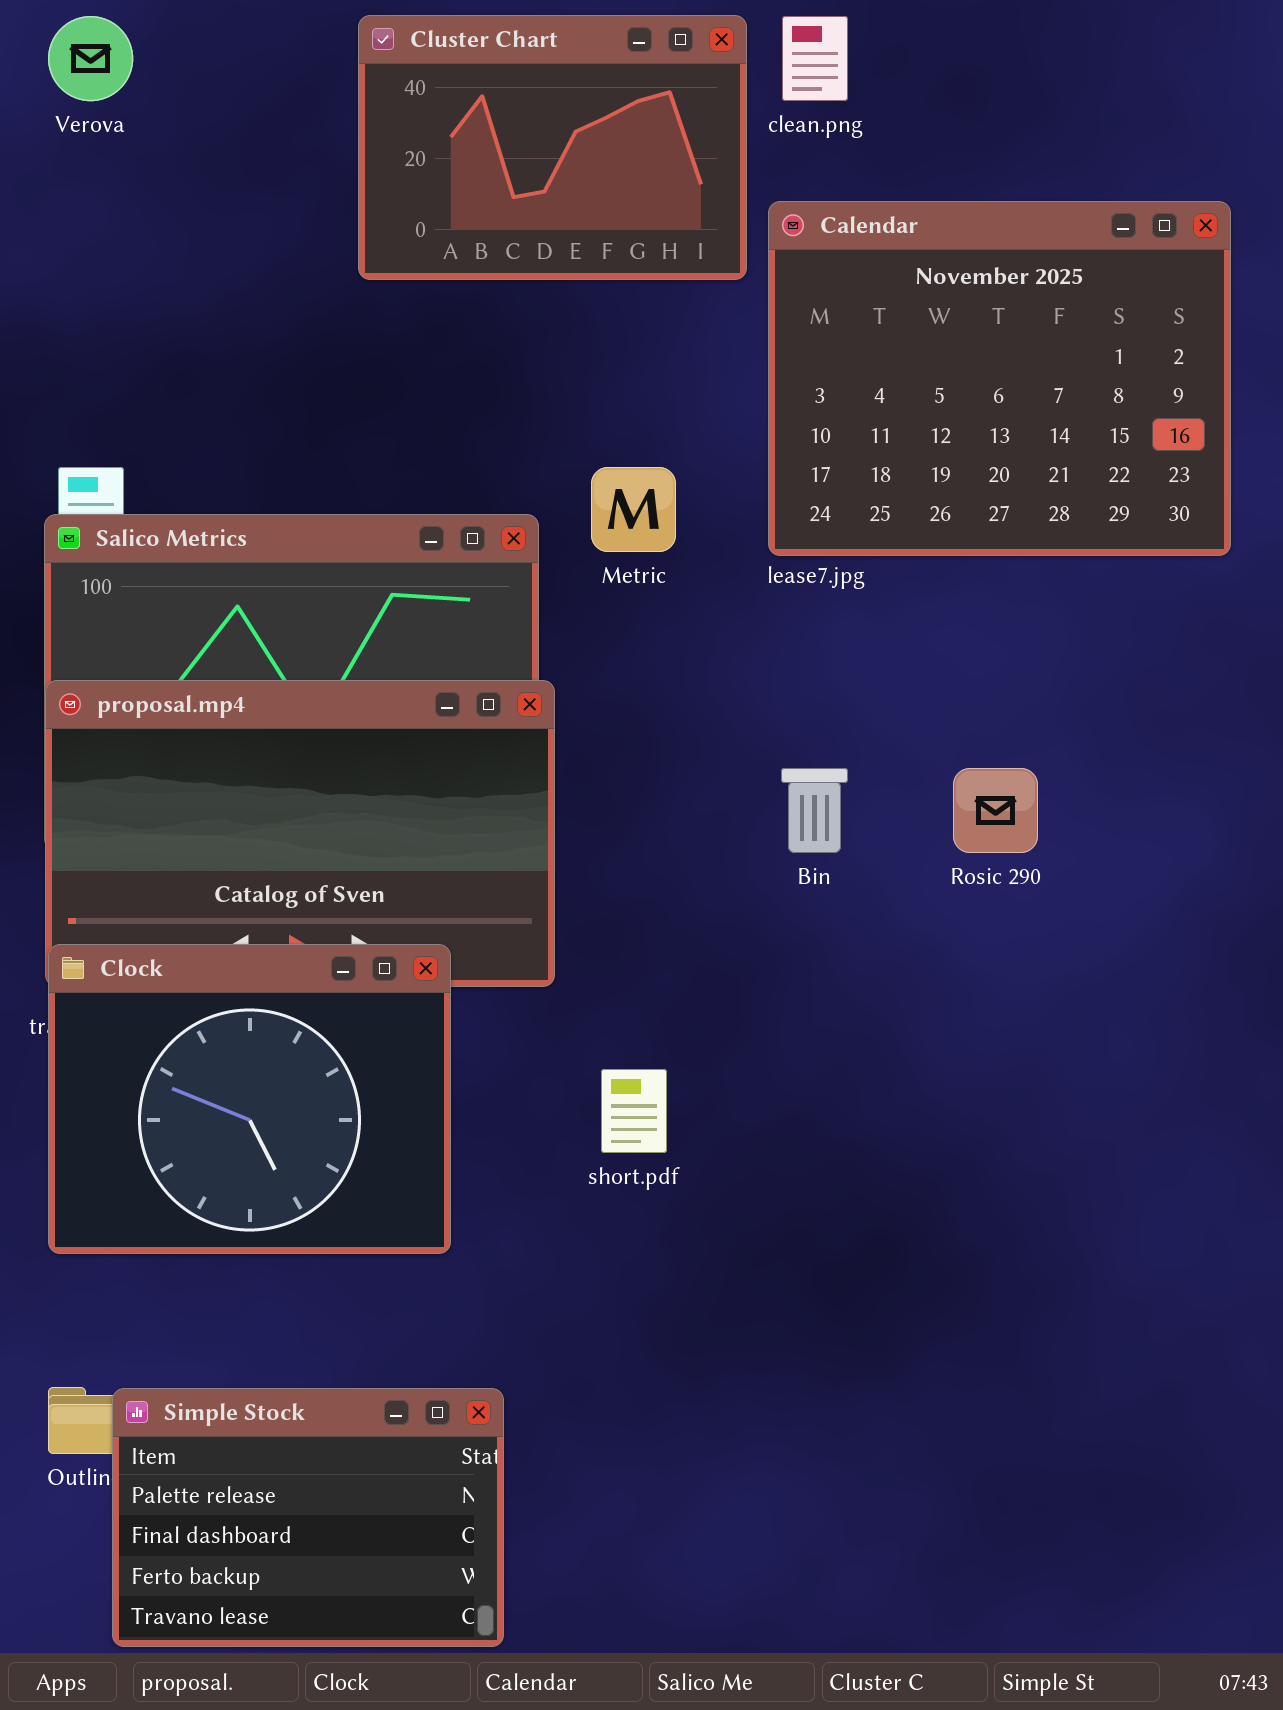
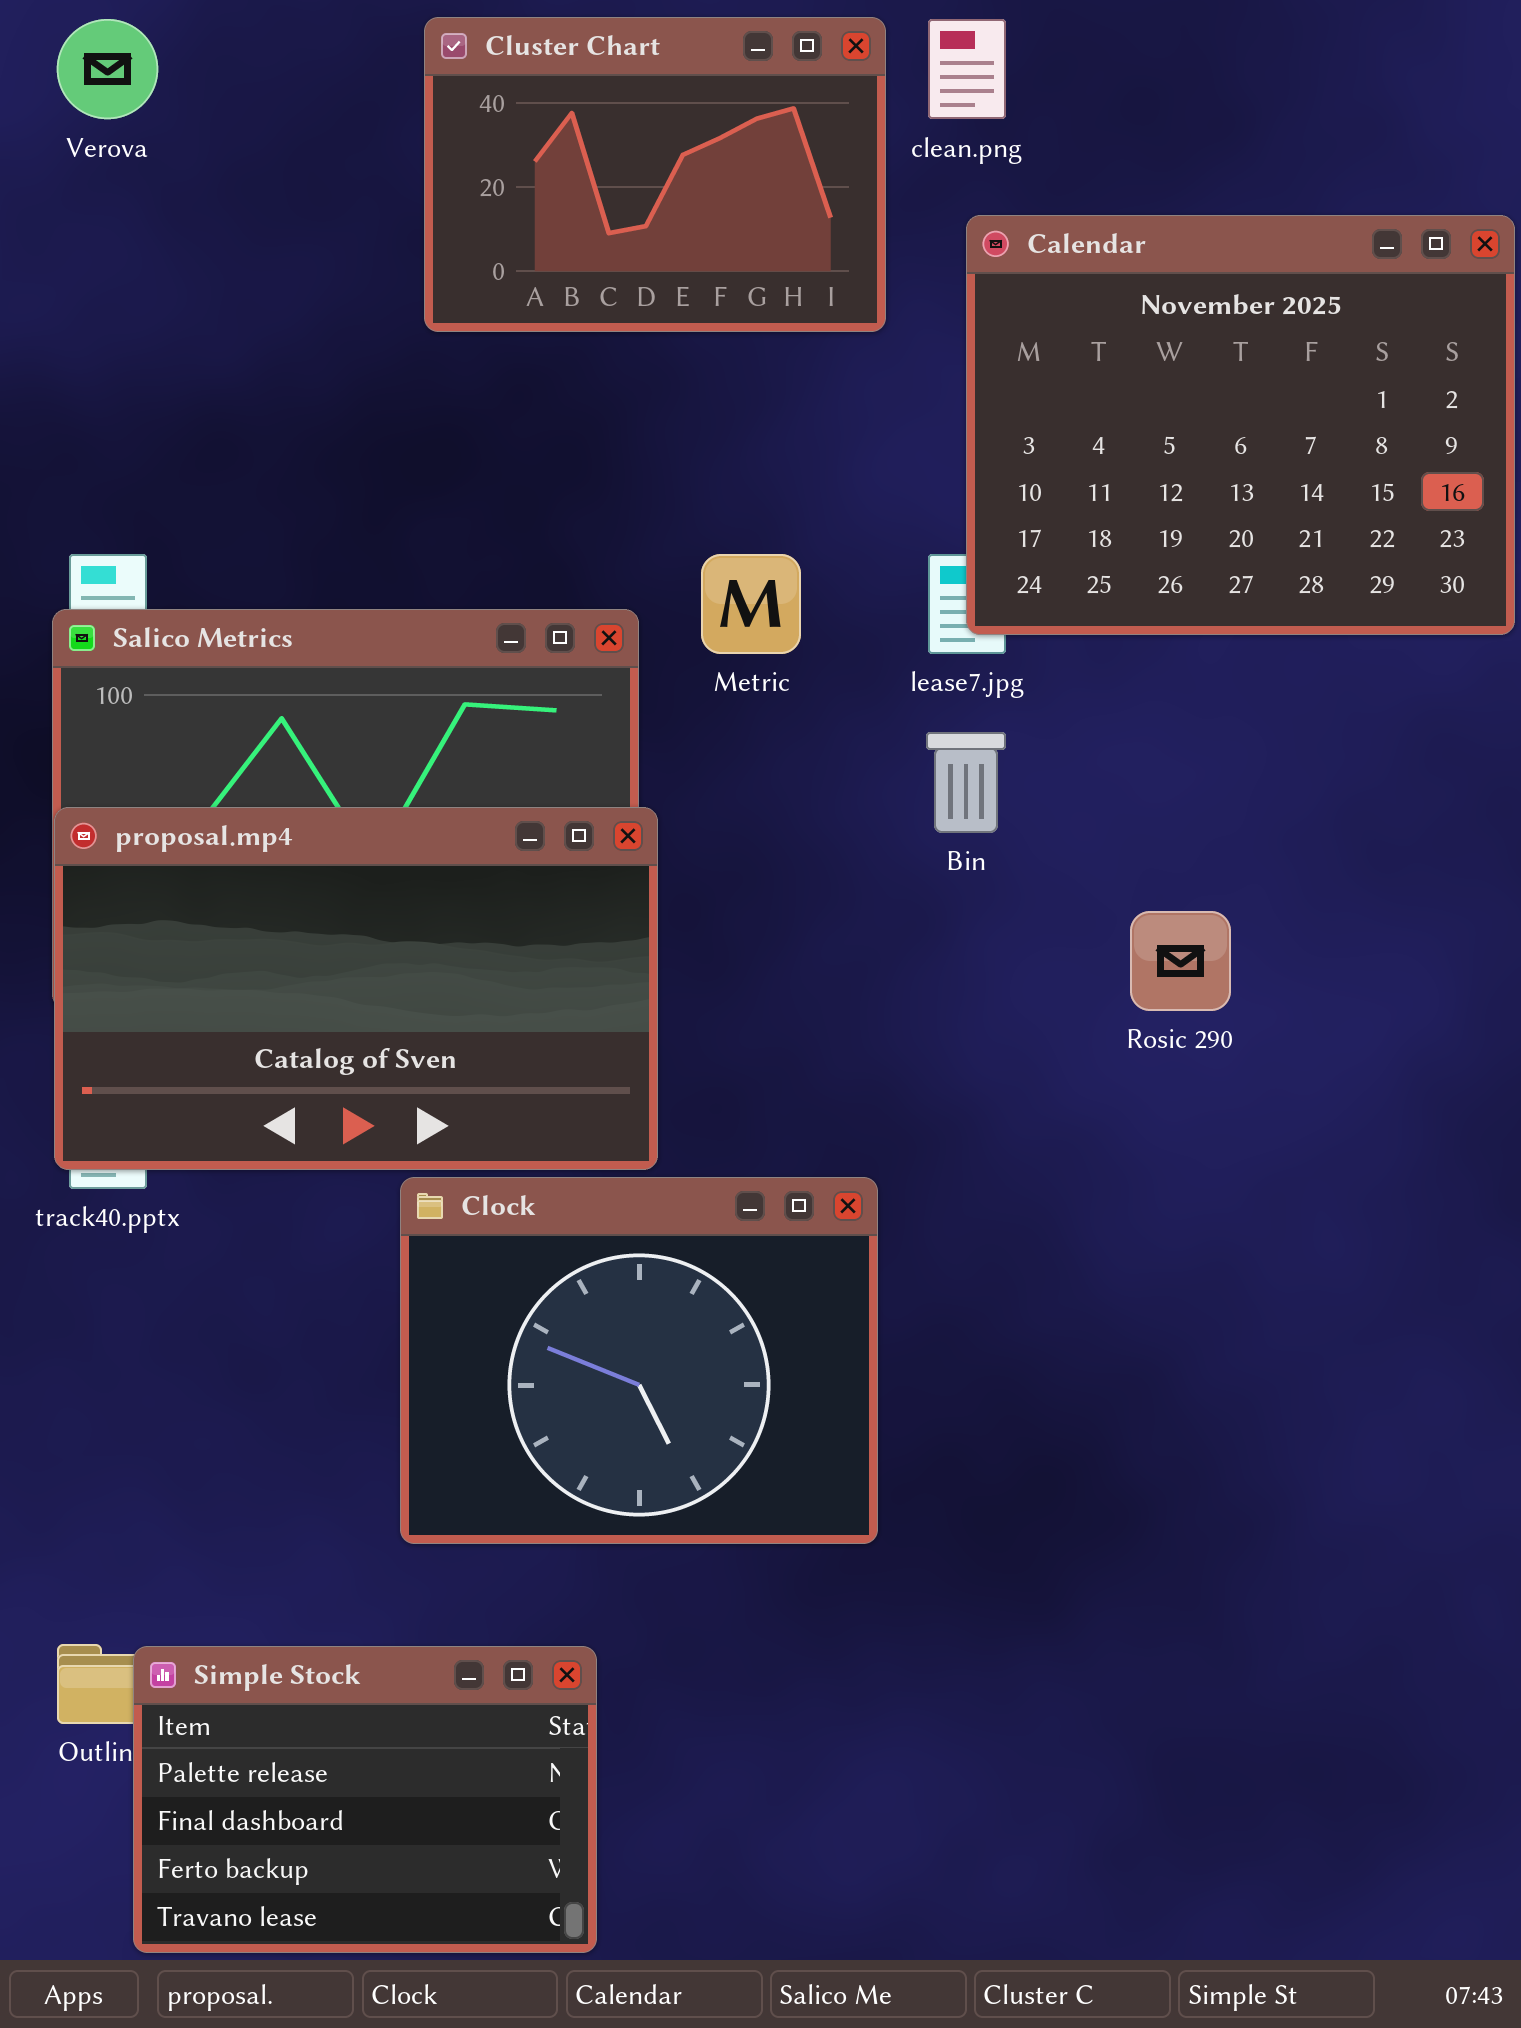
Calendar: [768,201,1231,556] -> [966,215,1515,635], moved
Bin: [781,768,848,853] -> [926,732,1006,833], moved
Clock: [48,944,451,1254] -> [400,1177,878,1544], moved

